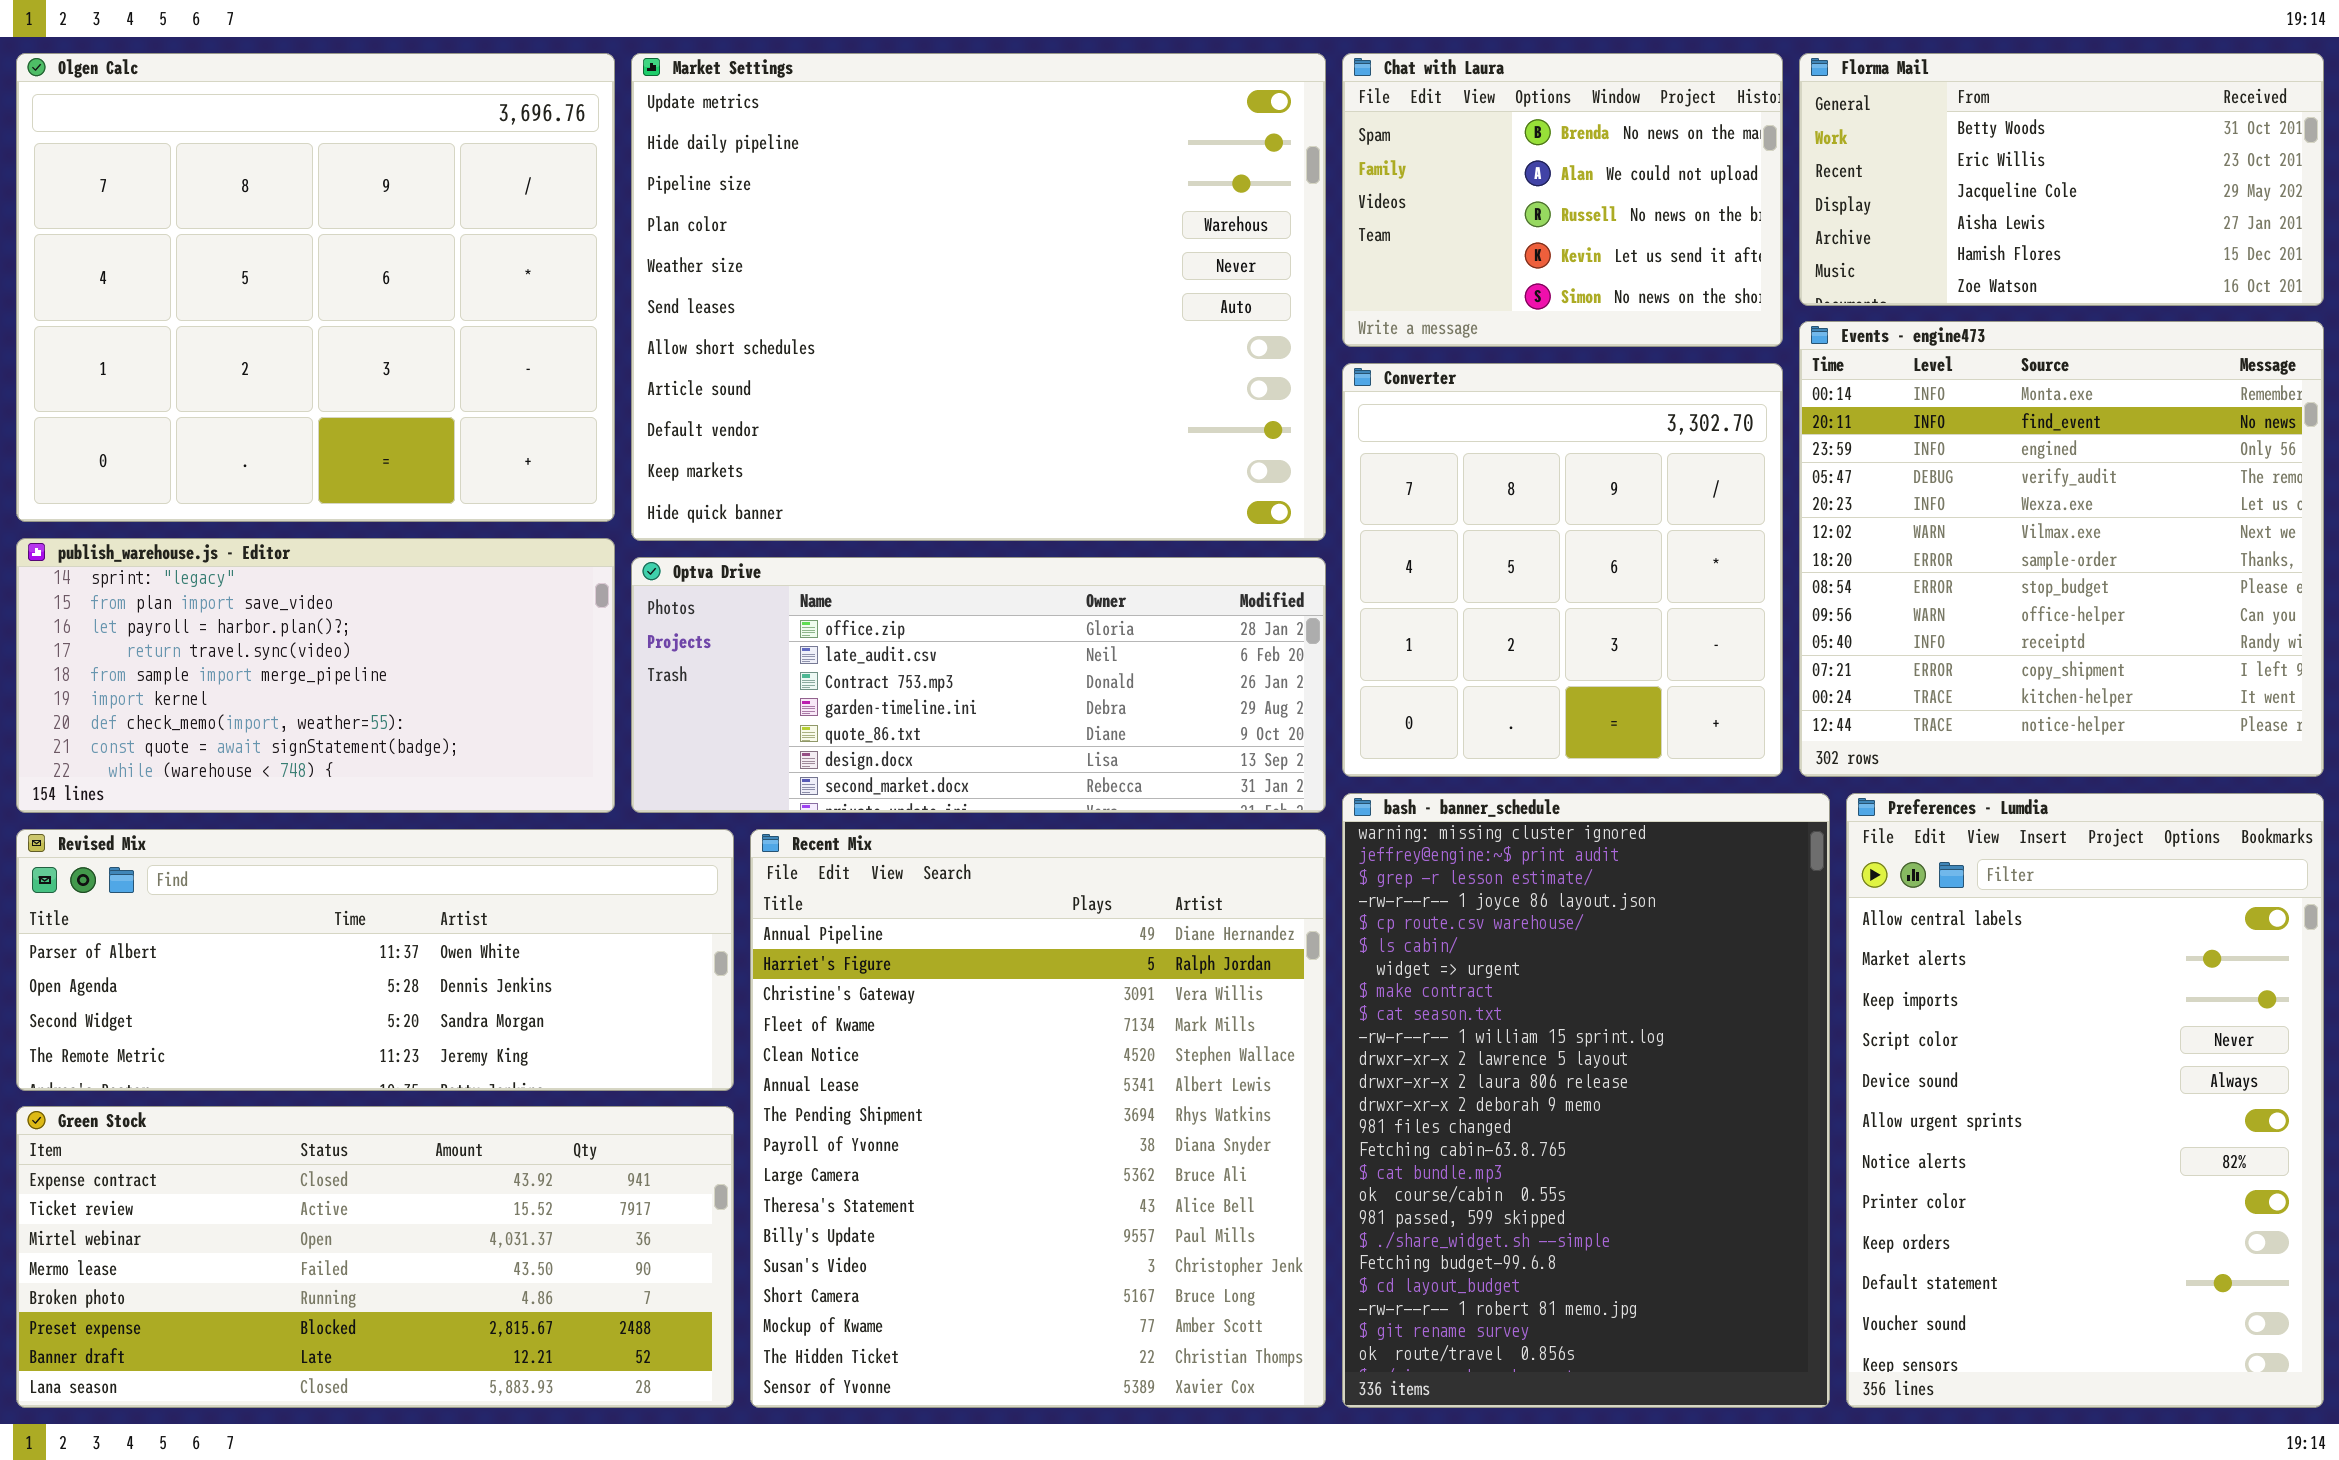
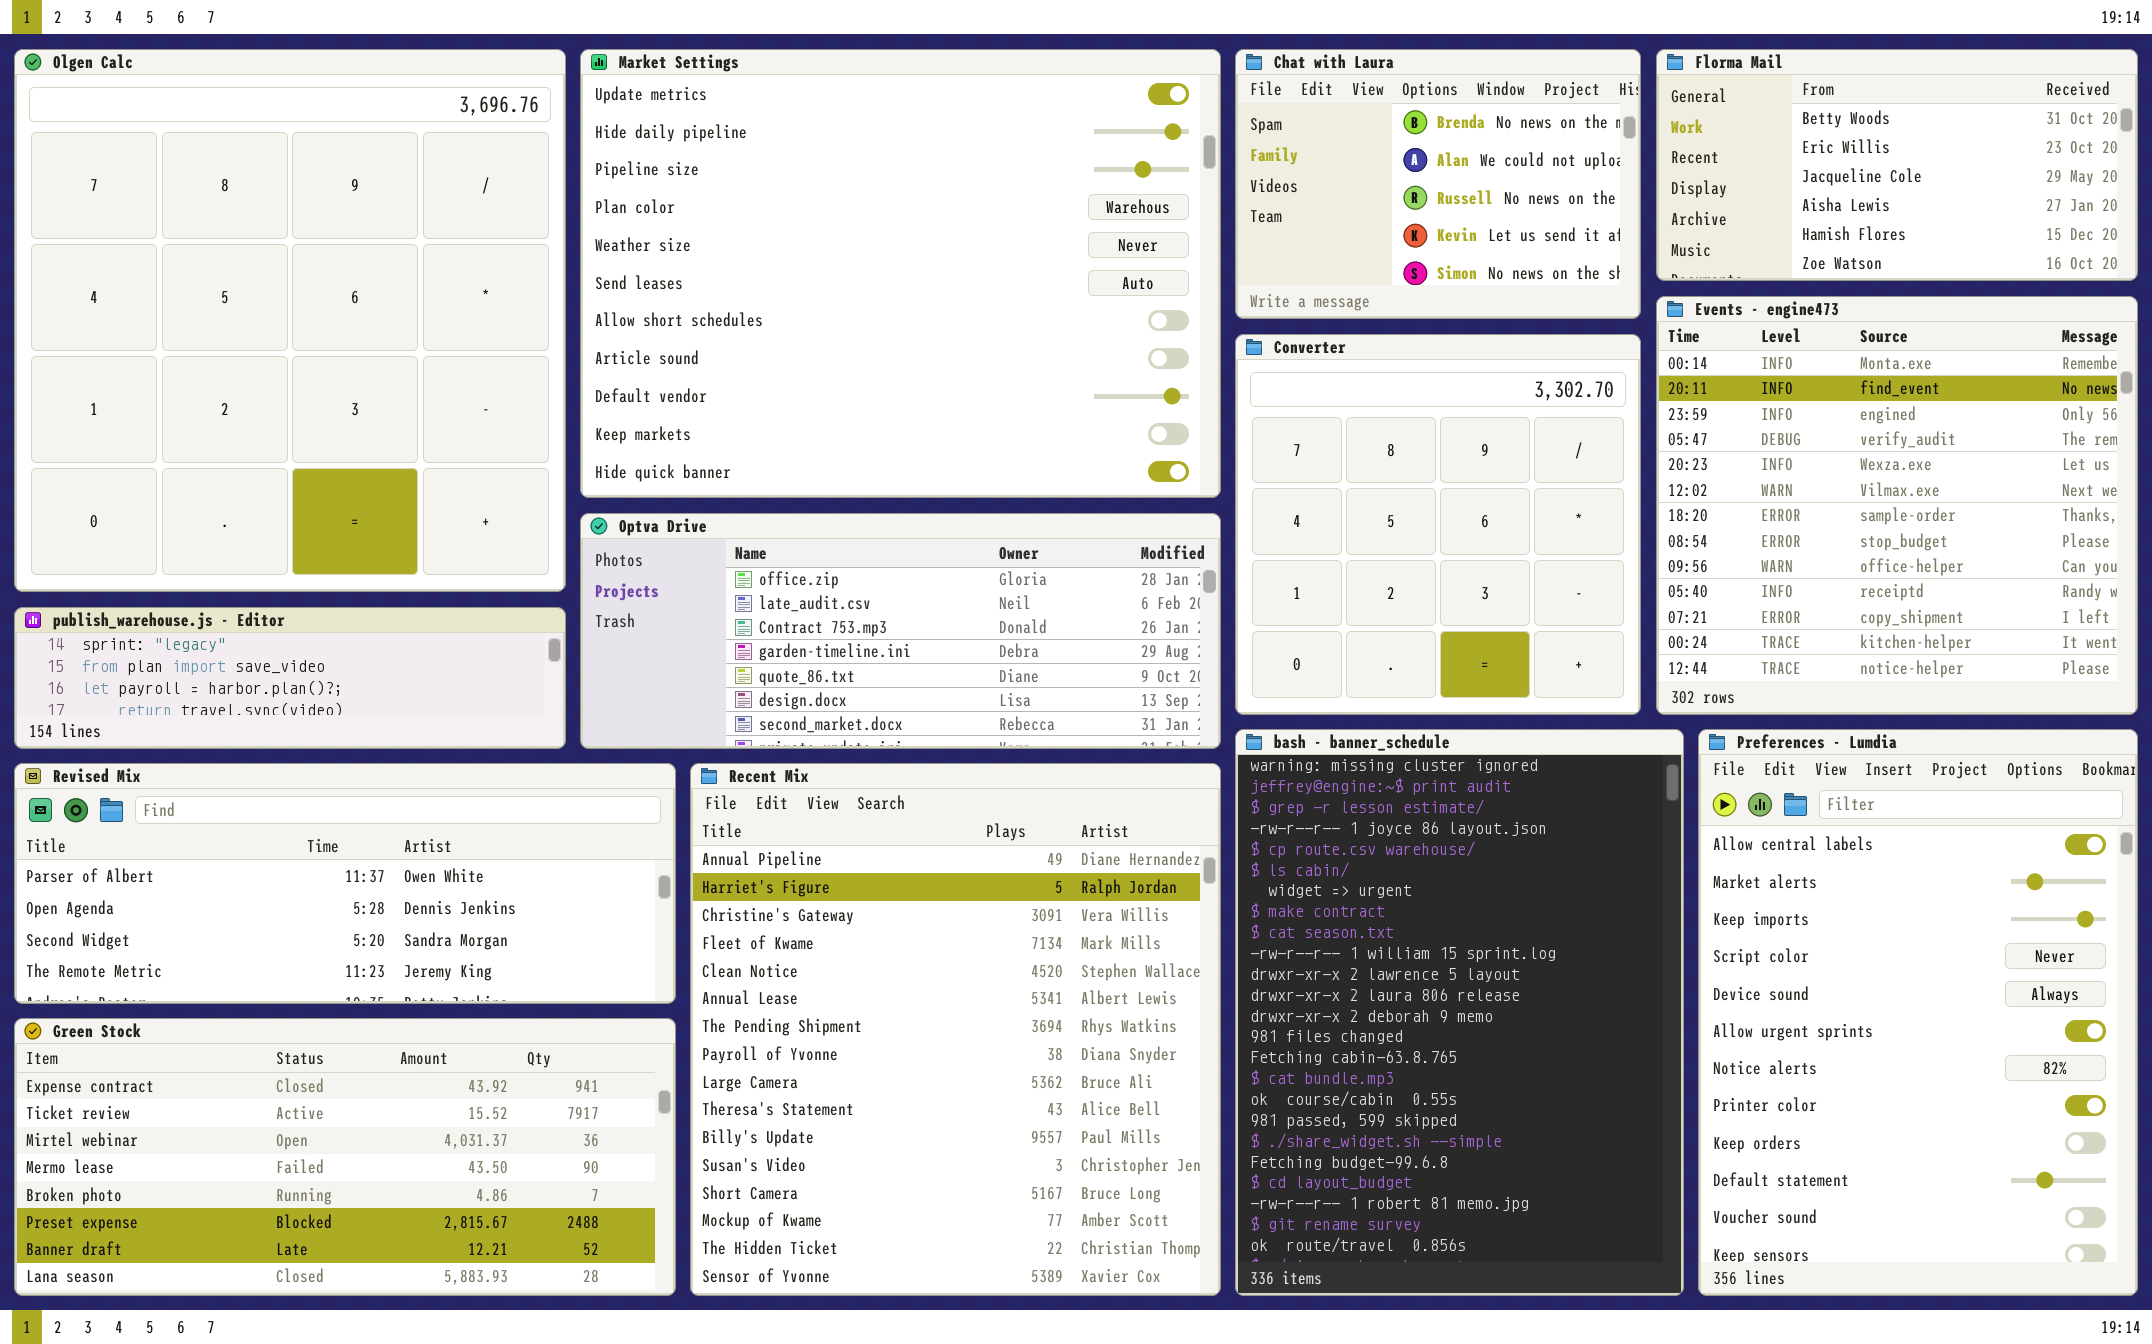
Olgen Calc: [16,53,615,522] -> [14,49,566,592], resized
publish_warehouse.js - Editor: [16,538,615,813] -> [14,607,566,749], resized

